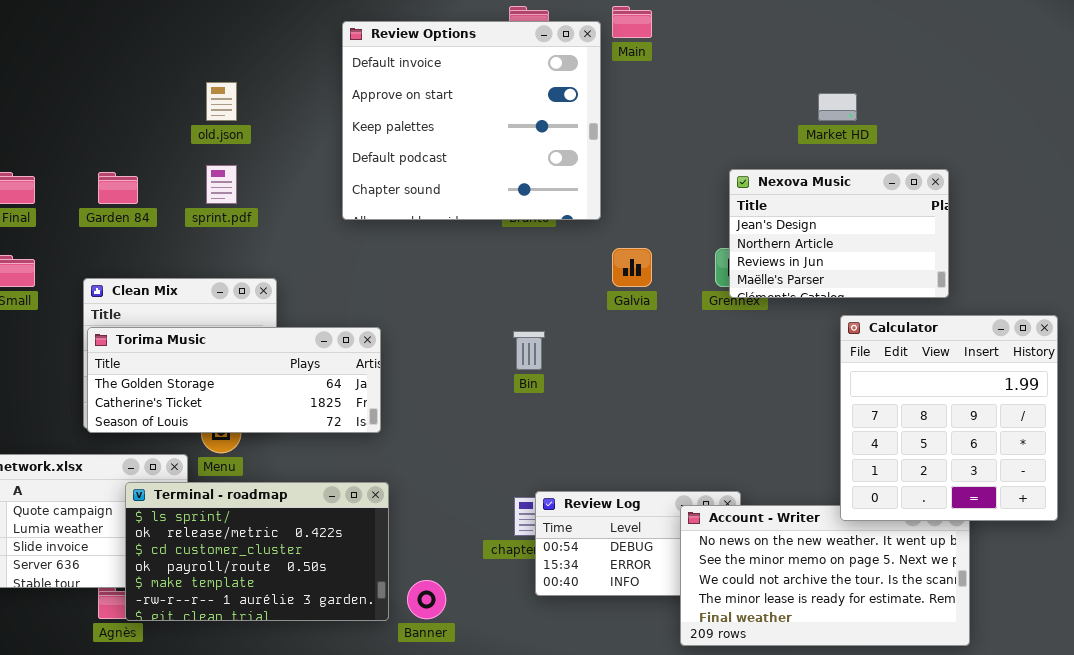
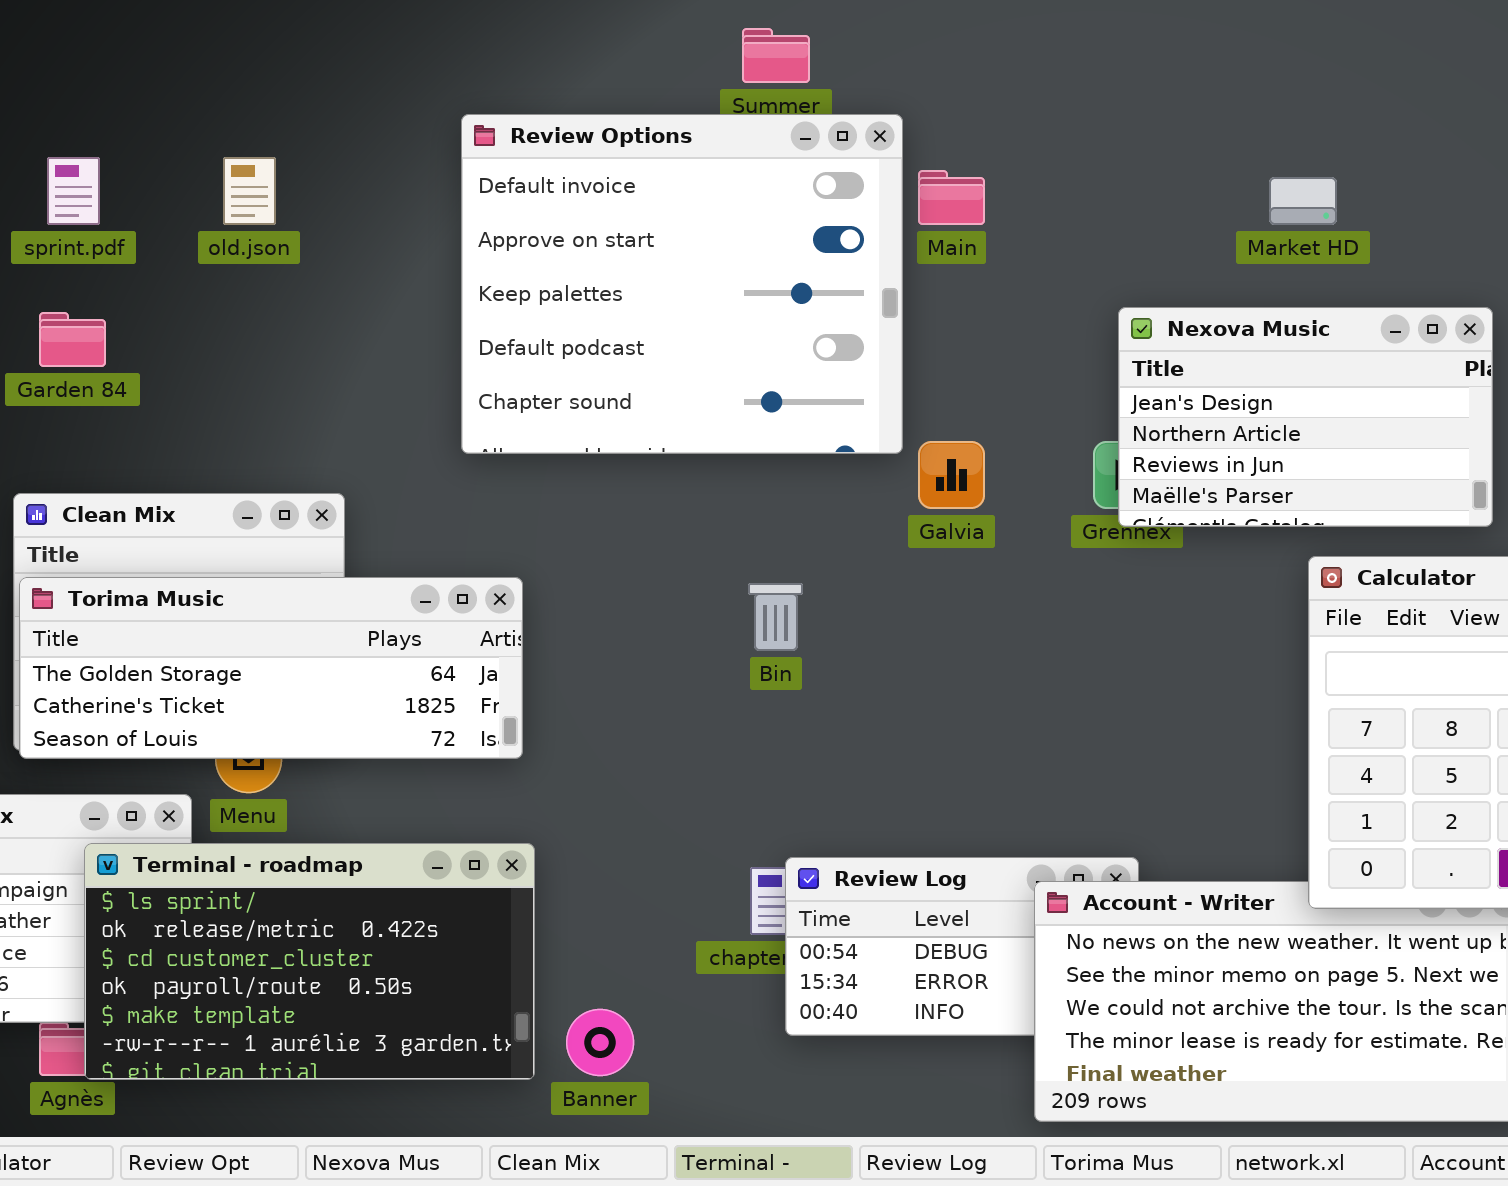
Main: [612,6,652,38] -> [918,170,985,225], moved
Review Options: [342,21,601,220] -> [461,114,903,454], moved
sprint.pdf: [206,165,237,204] -> [47,157,100,225], moved

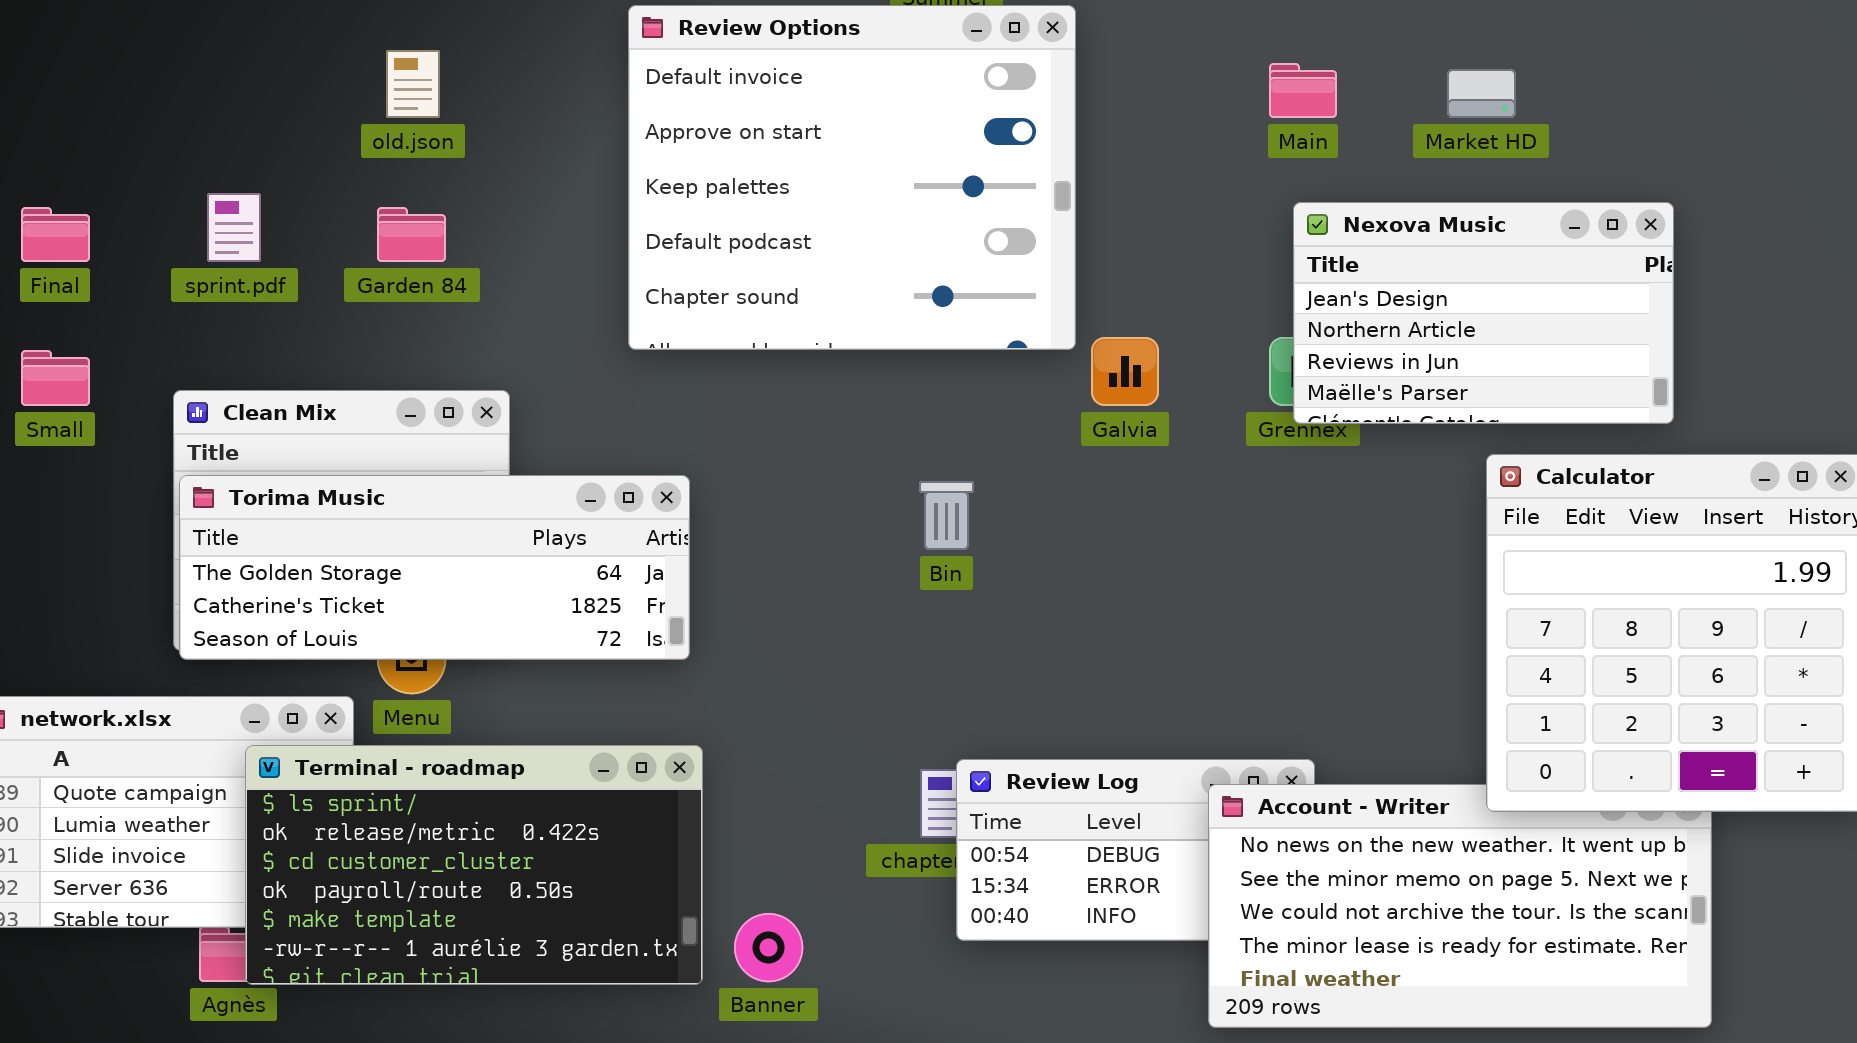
sprint.pdf: [47,157,100,225] -> [207,193,261,262], moved
Main: [918,170,985,225] -> [1269,63,1337,118], moved
Garden 84: [39,312,106,367] -> [377,207,446,262], moved

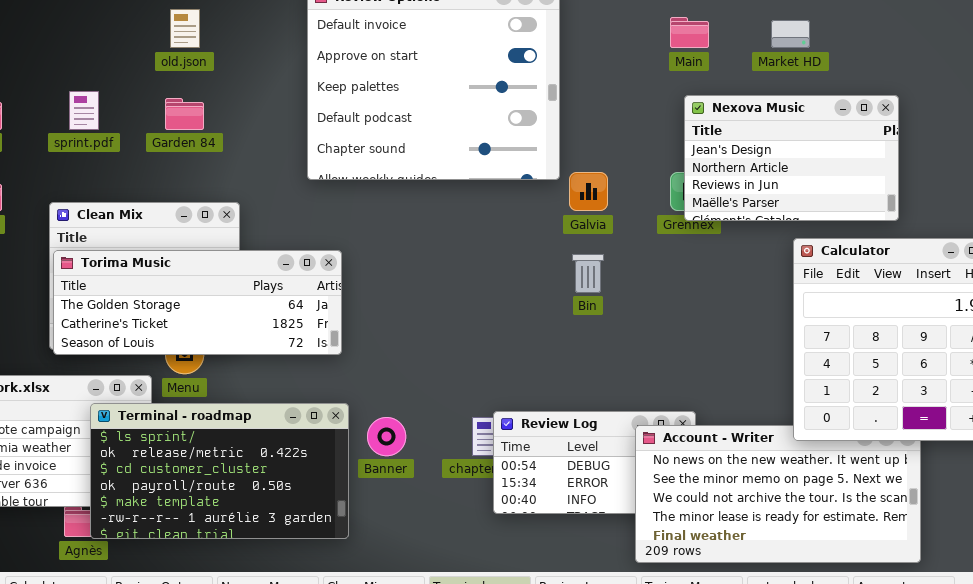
Bin: [919,481,974,550] -> [572,254,604,293], moved
Banner: [734,913,803,982] -> [367,417,406,456], moved

